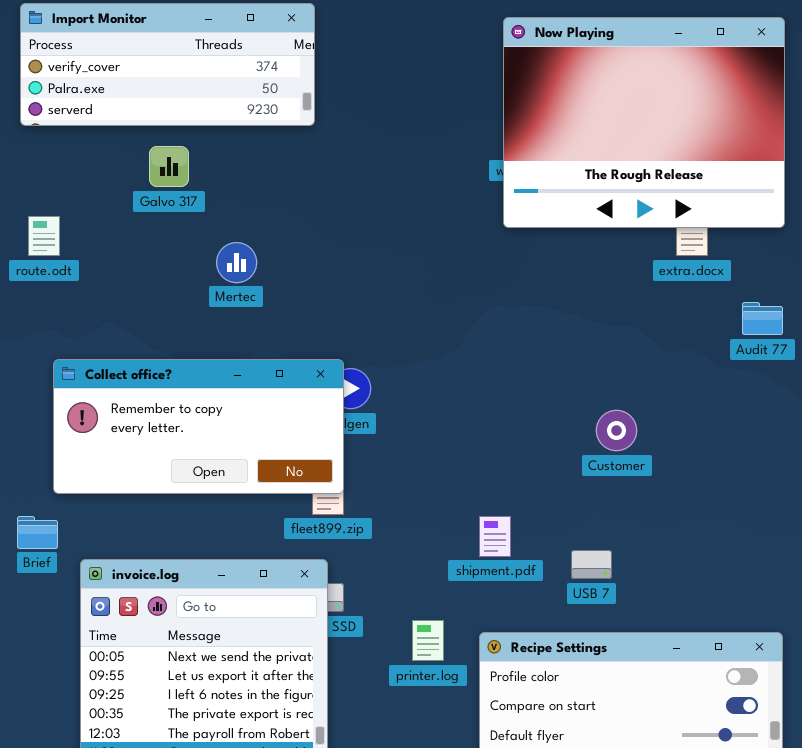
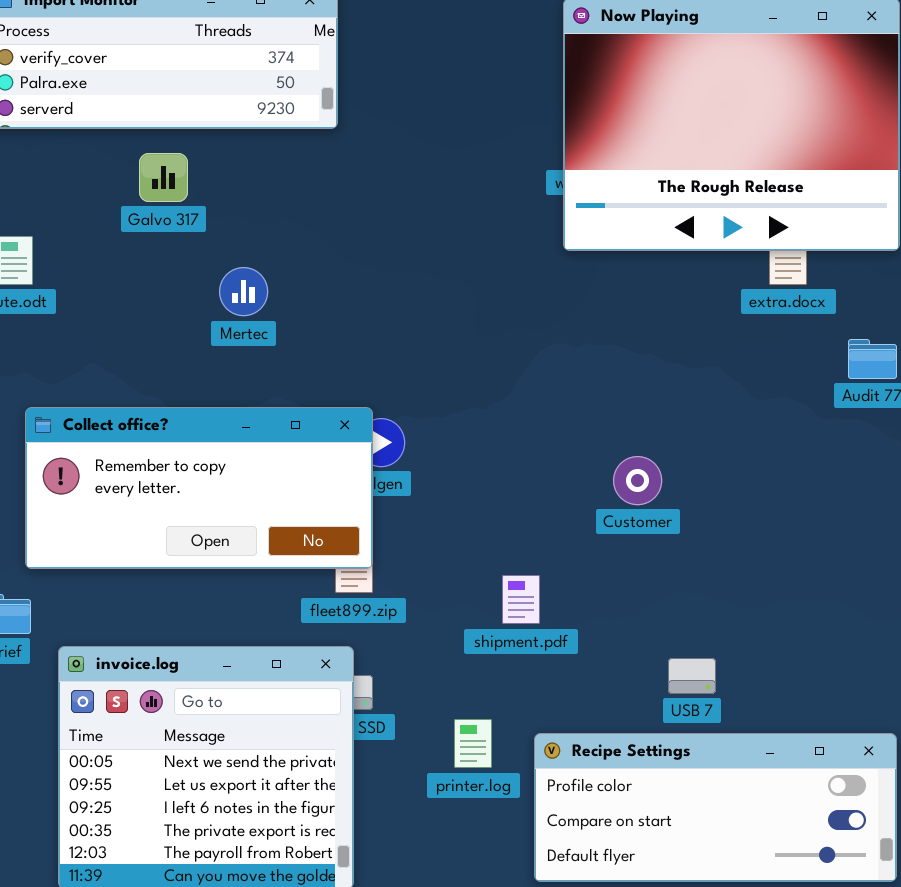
Customer: [596,410,637,451] -> [613,456,662,505], moved
shipment.pdf: [479,516,511,557] -> [502,575,540,624], moved
USB 7: [571,550,612,579] -> [668,658,716,694], moved

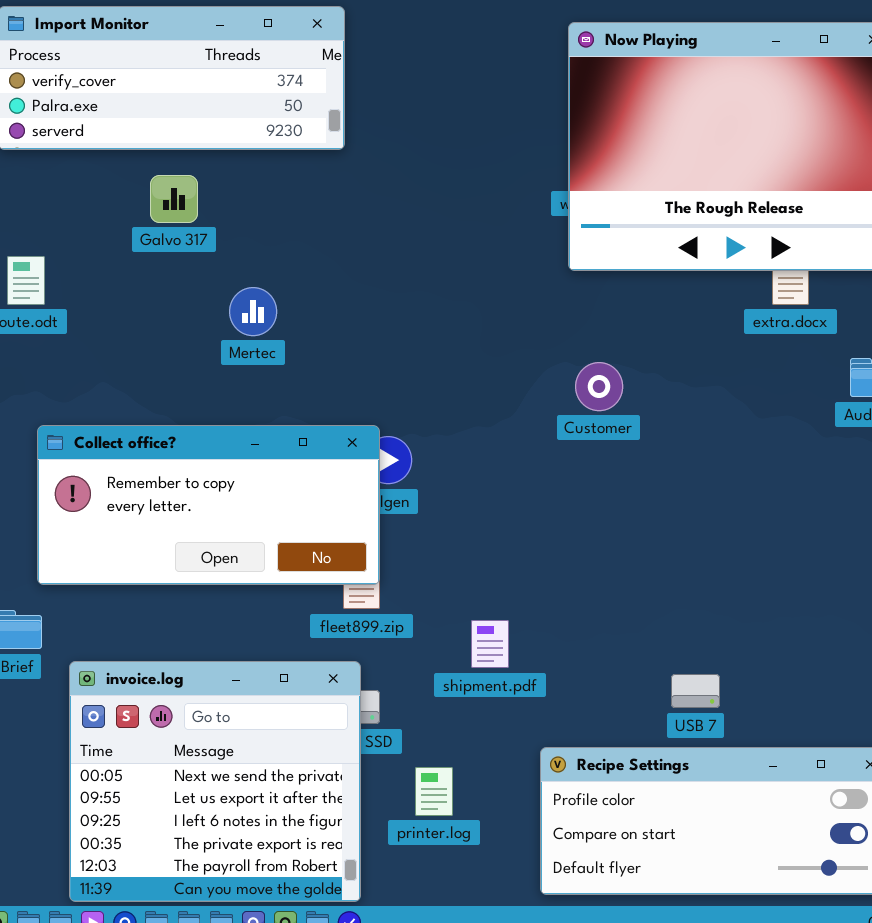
Customer: [613,456,662,505] -> [575,362,623,411], moved
shipment.pdf: [502,575,540,624] -> [471,620,509,668], moved
printer.log: [454,719,492,768] -> [415,767,453,816], moved

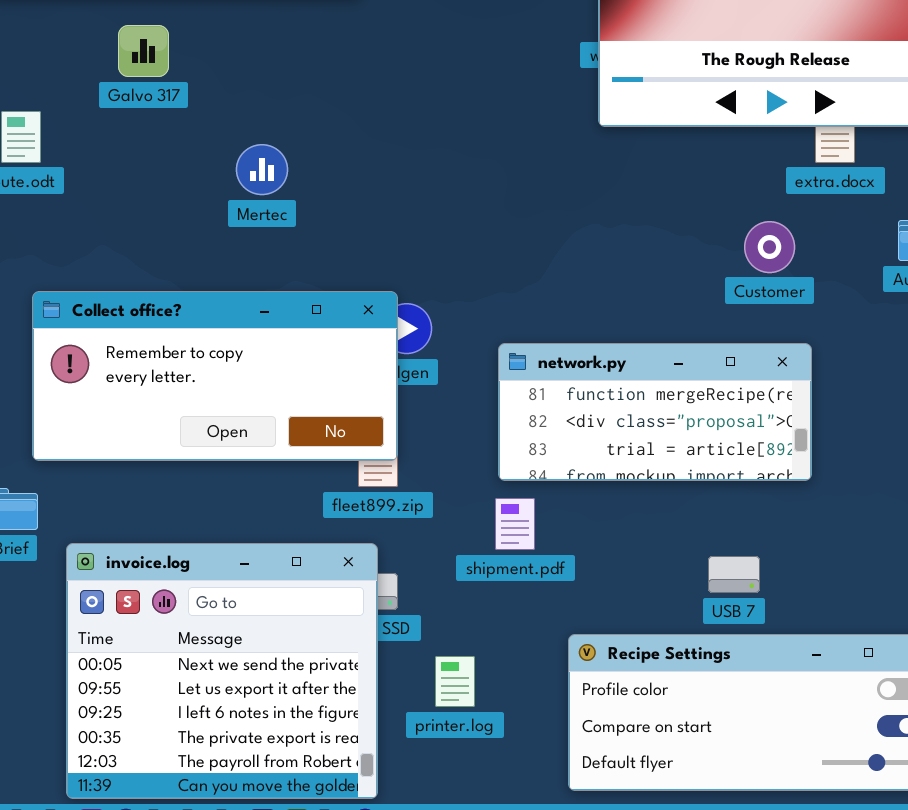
Galvo 317: [150,175,198,223] -> [118,25,169,77], moved
Customer: [575,362,623,411] -> [744,221,795,273], moved
network.py: none -> [498,343,812,481], opened

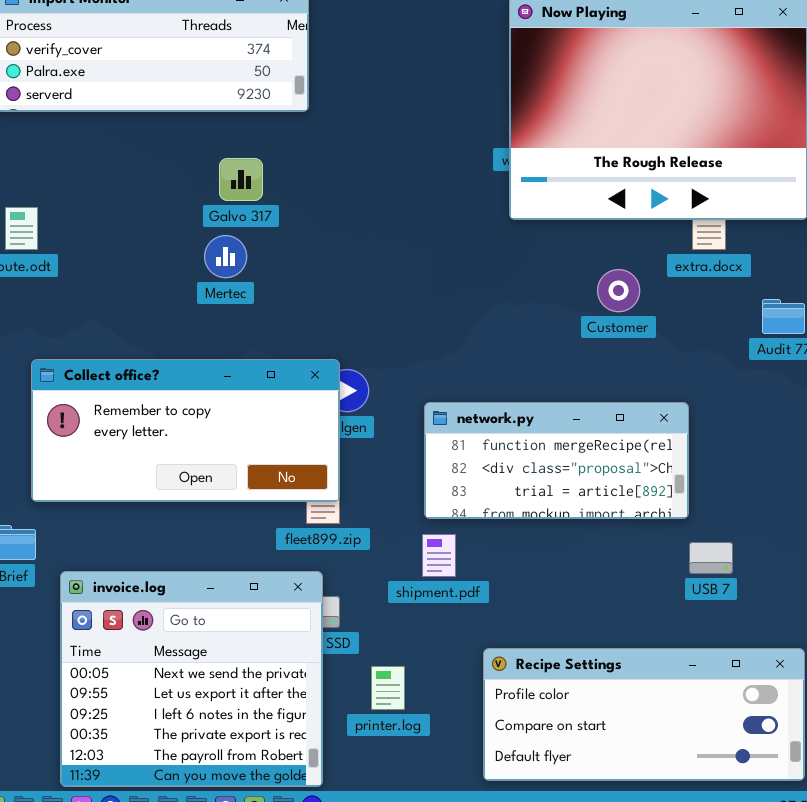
Galvo 317: [118,25,169,77] -> [219,158,263,201], moved
Customer: [744,221,795,273] -> [597,269,640,312], moved
USB 7: [708,556,760,593] -> [689,542,733,574], moved

